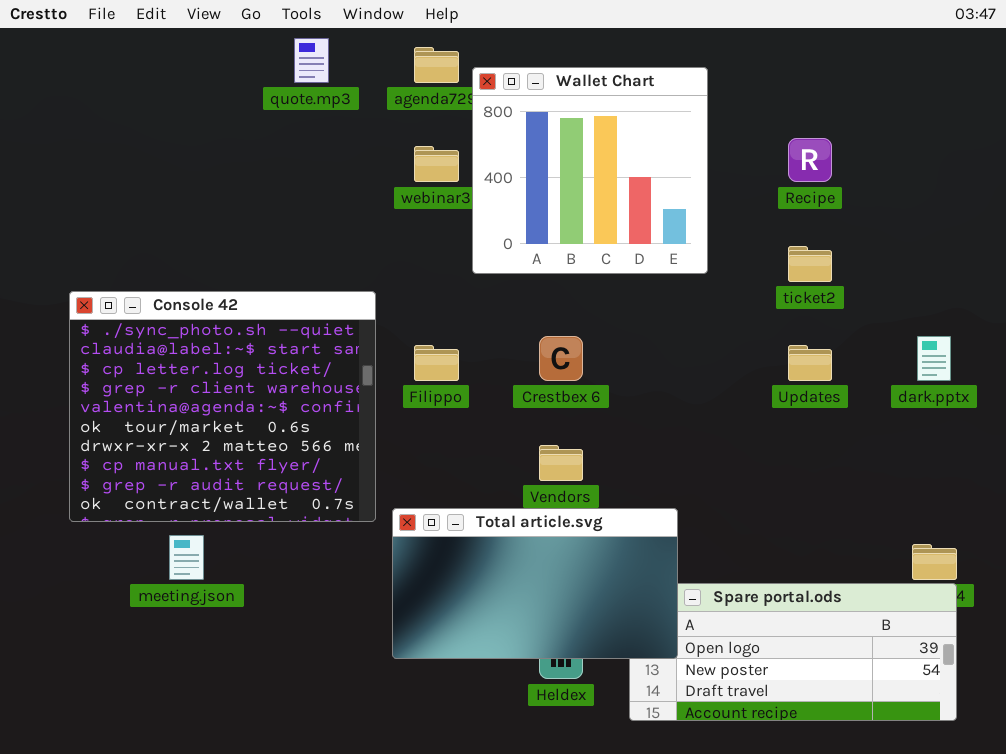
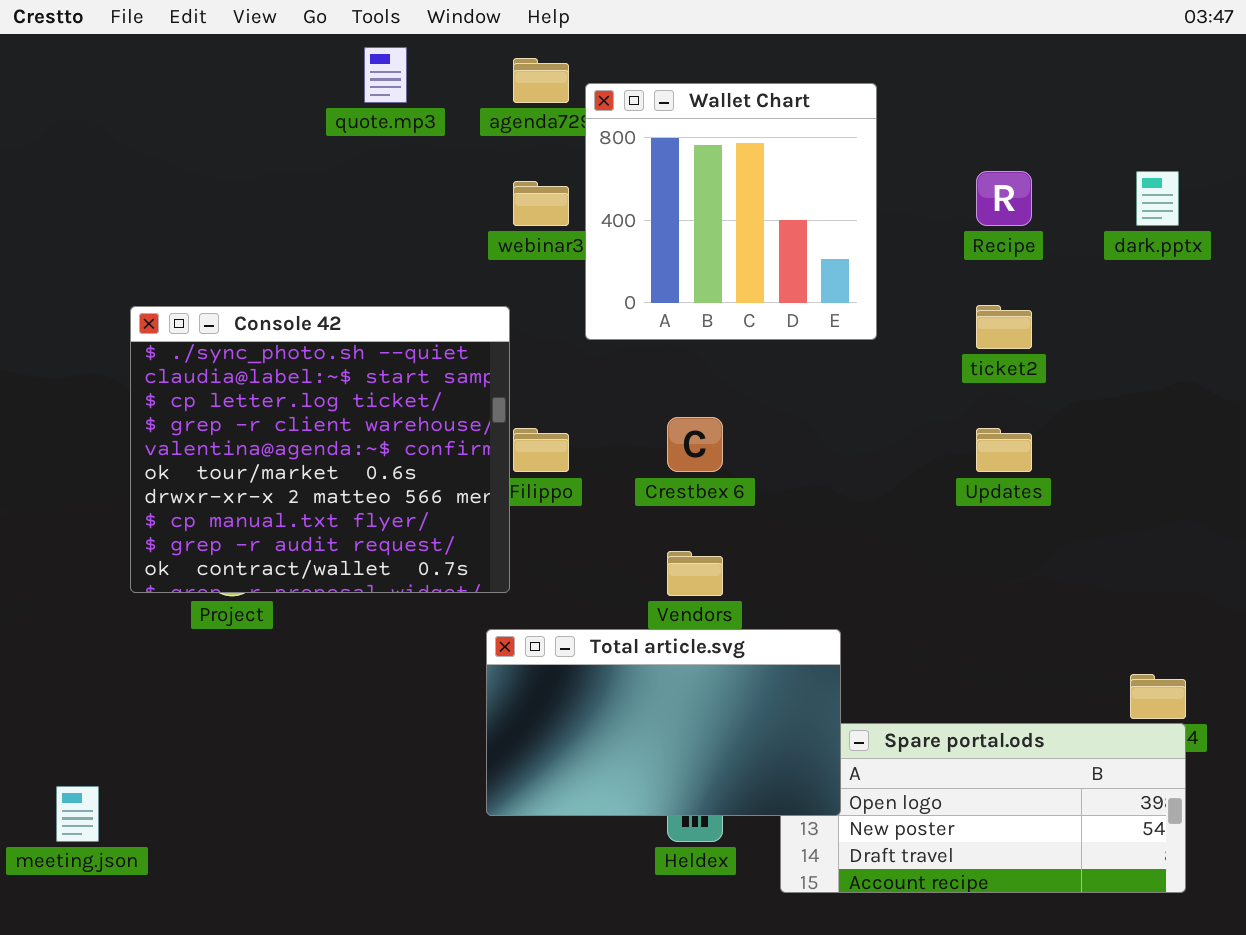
Console 42: [69,291,376,522] -> [130,306,510,593], moved
dark.pptx: [917,336,951,381] -> [1136,171,1179,226], moved
meeting.json: [169,535,204,580] -> [56,786,99,842], moved

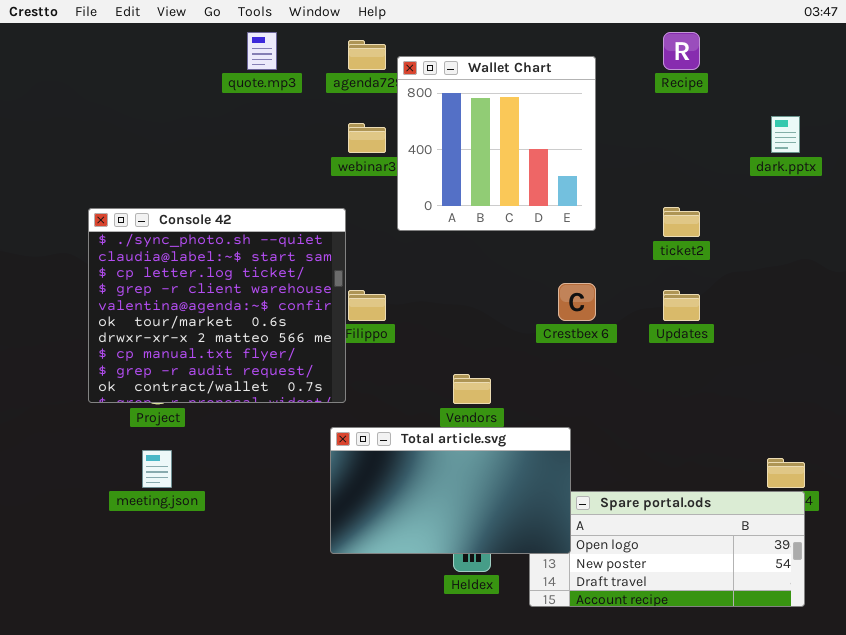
Recipe: [976,171,1032,226] -> [663,32,700,70], moved
Crestbex 6: [667,417,723,472] -> [558,283,596,321], moved
meeting.json: [56,786,99,842] -> [142,450,172,488], moved

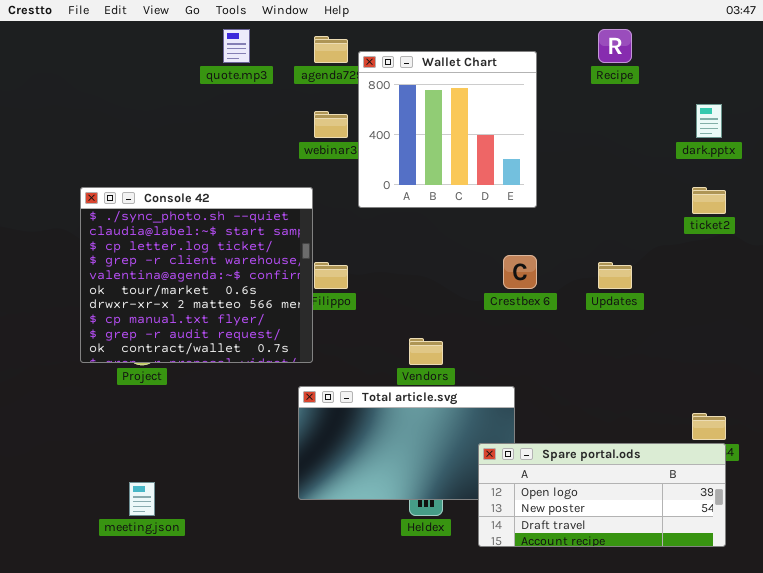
ticket2: [663,207,700,237] -> [692,187,726,214], moved
meeting.json: [142,450,172,488] -> [129,482,155,516], moved
Spare portal.ods: [529,491,805,607] -> [478,443,726,547], raised

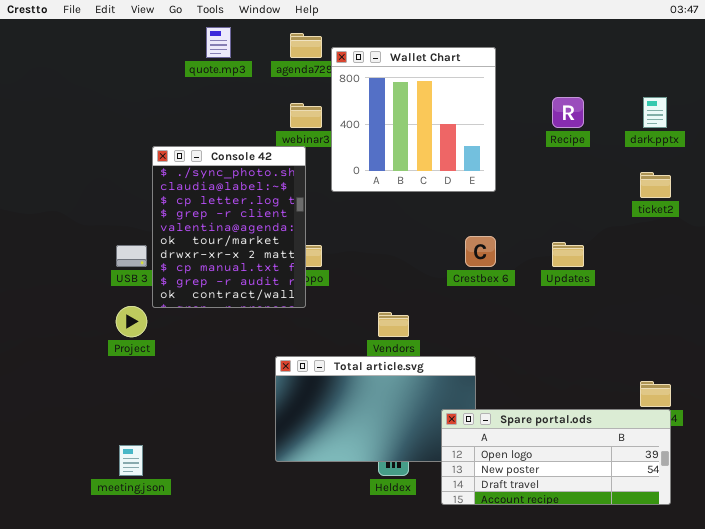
Recipe: [598,29,632,63] -> [552,97,584,128], moved
Console 42: [80,187,313,363] -> [152,146,306,308], moved, resized

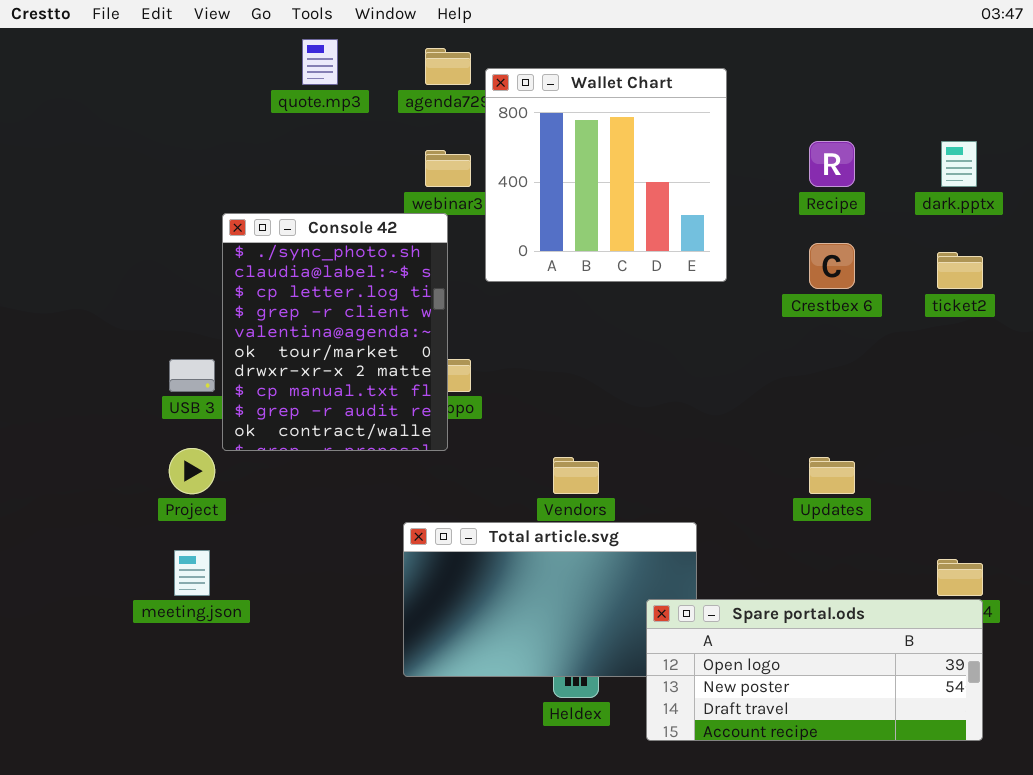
Crestbex 6: [465,236,496,267] -> [809,243,855,289], moved
Updates: [552,242,584,267] -> [809,457,855,494], moved
meeting.json: [119,445,143,476] -> [174,550,210,596], moved

